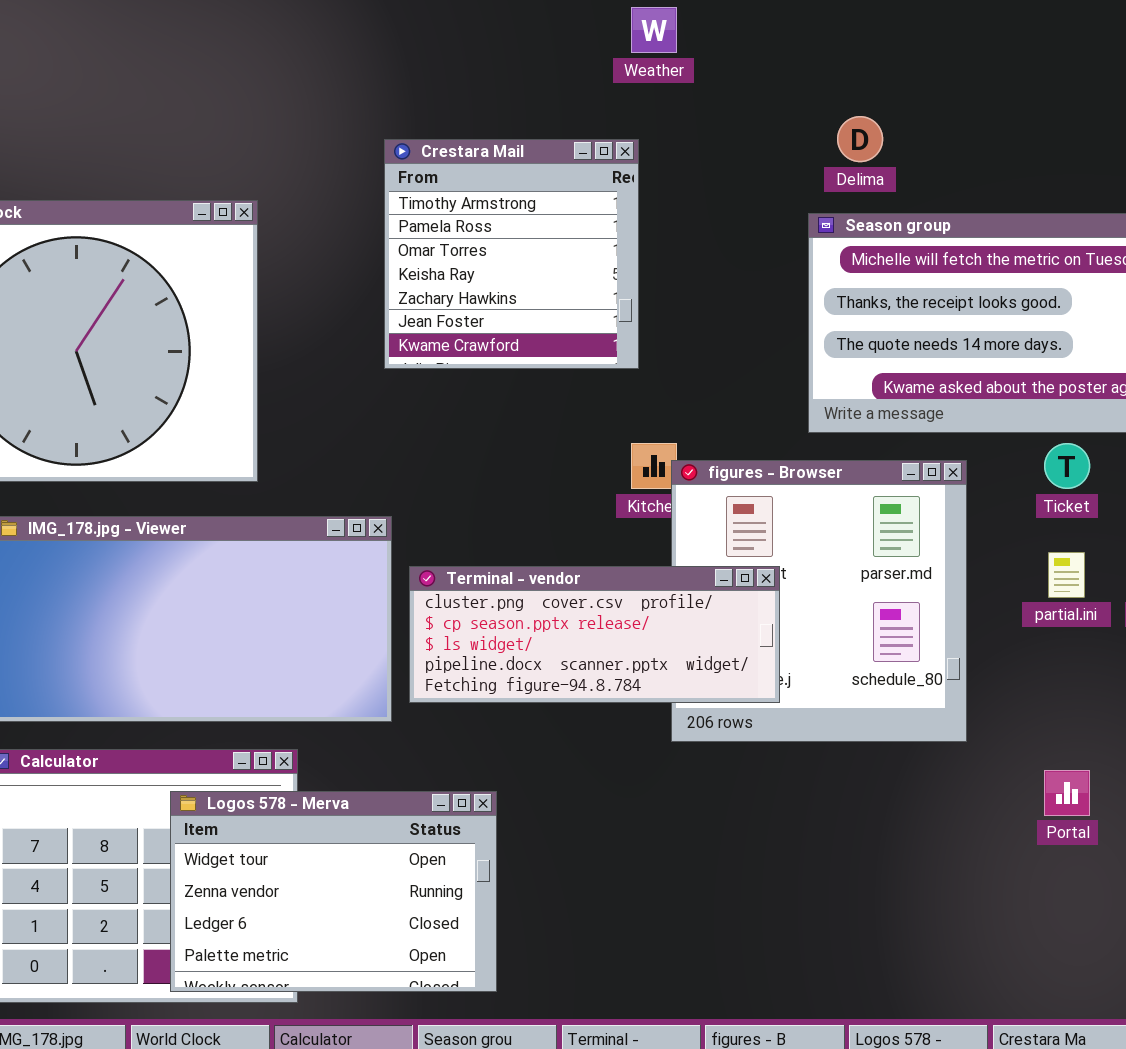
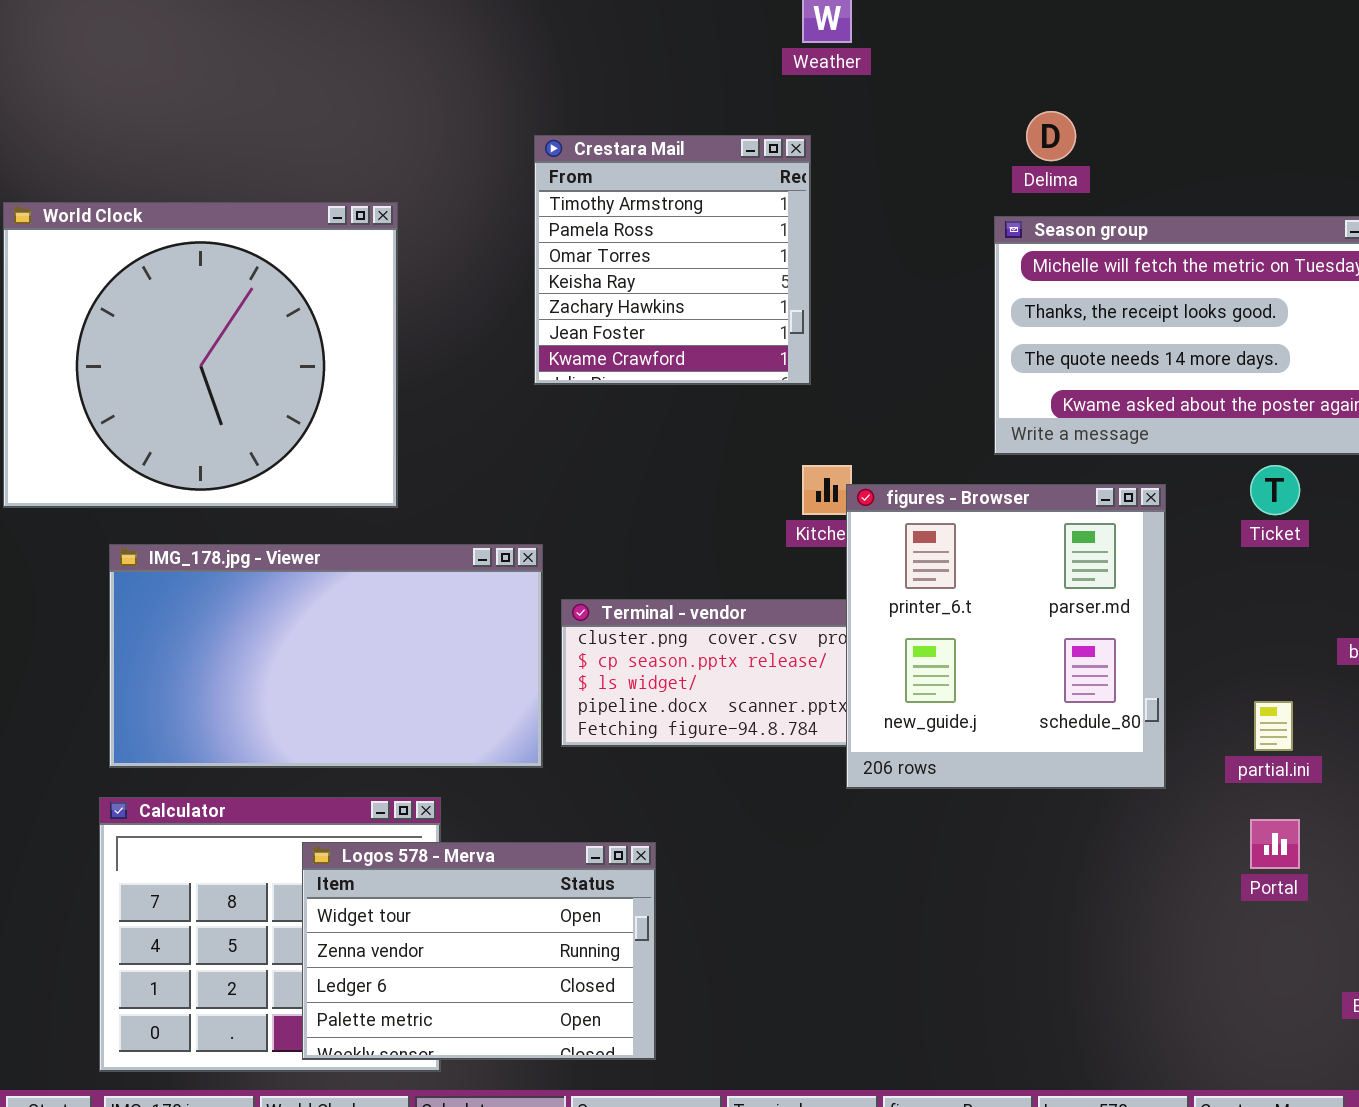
figures - Browser: [671,460,967,742] -> [846,484,1166,789], raised
partial.ini: [1048,552,1085,598] -> [1254,701,1293,751], moved

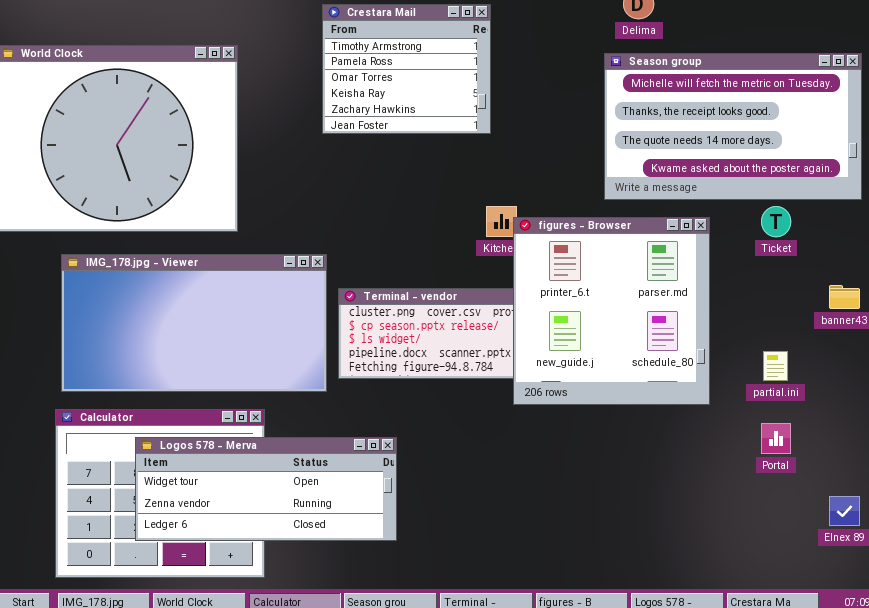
Crestara Mail: [534,135,811,385] -> [322,4,491,134], resized
Logos 578 - Merva: [302,842,656,1060] -> [135,437,397,541], resized

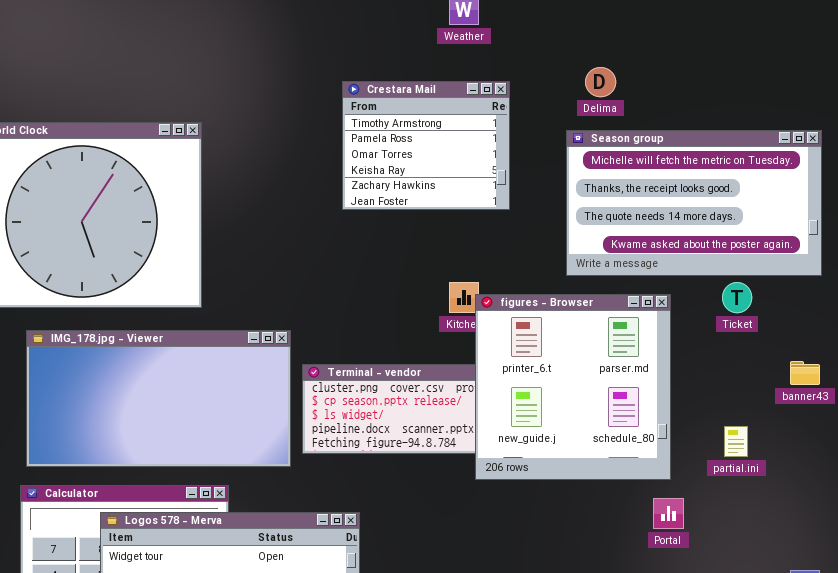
Crestara Mail: [322,4,491,134] -> [342,81,510,210], moved
Portal: [761,423,791,454] -> [653,498,684,529], moved

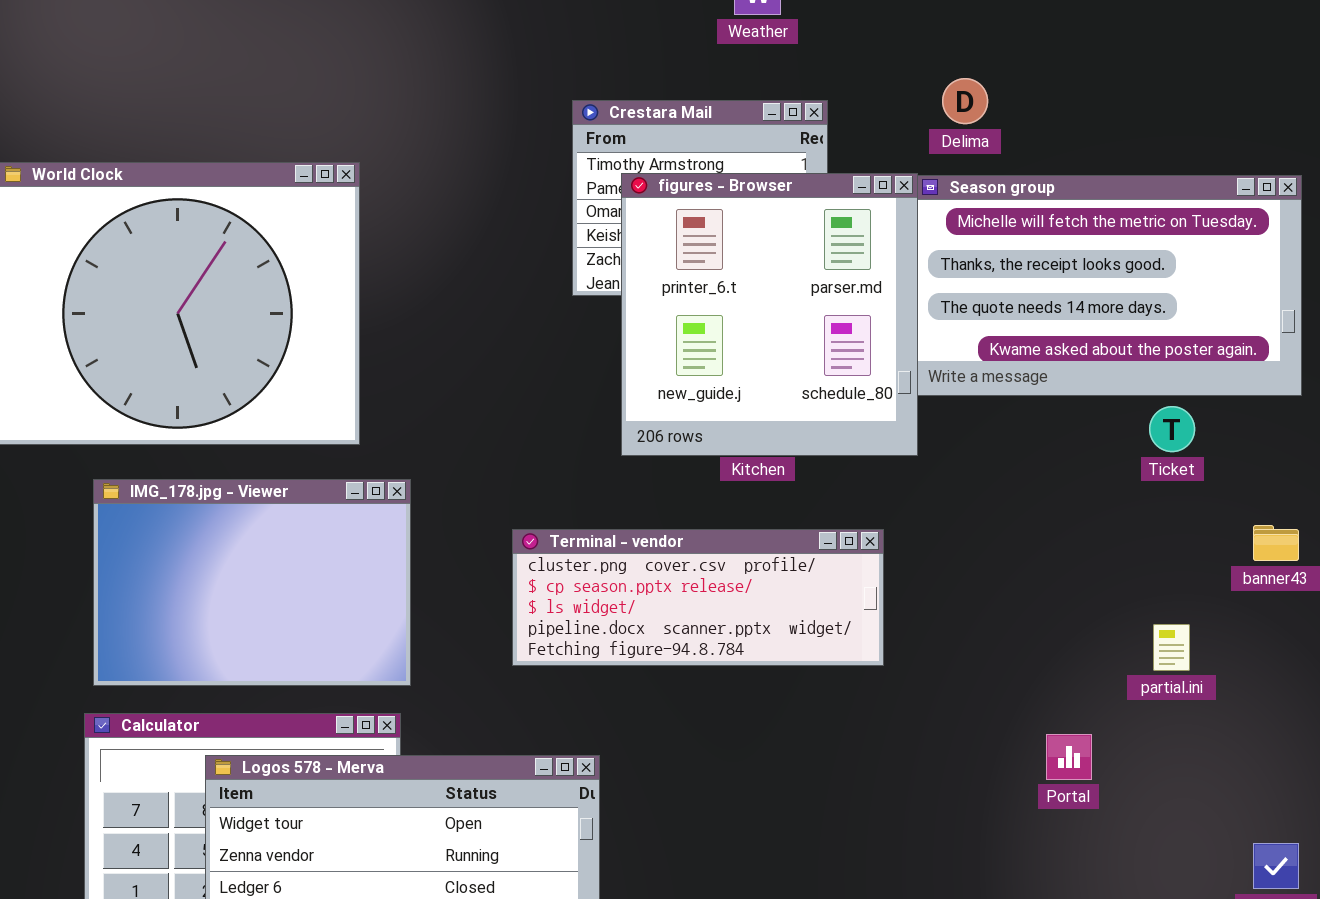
figures - Browser: [475,294,671,480] -> [621,173,918,456], moved
IMG_178.jpg - Viewer: [26,330,291,467] -> [93,479,411,686], resized

